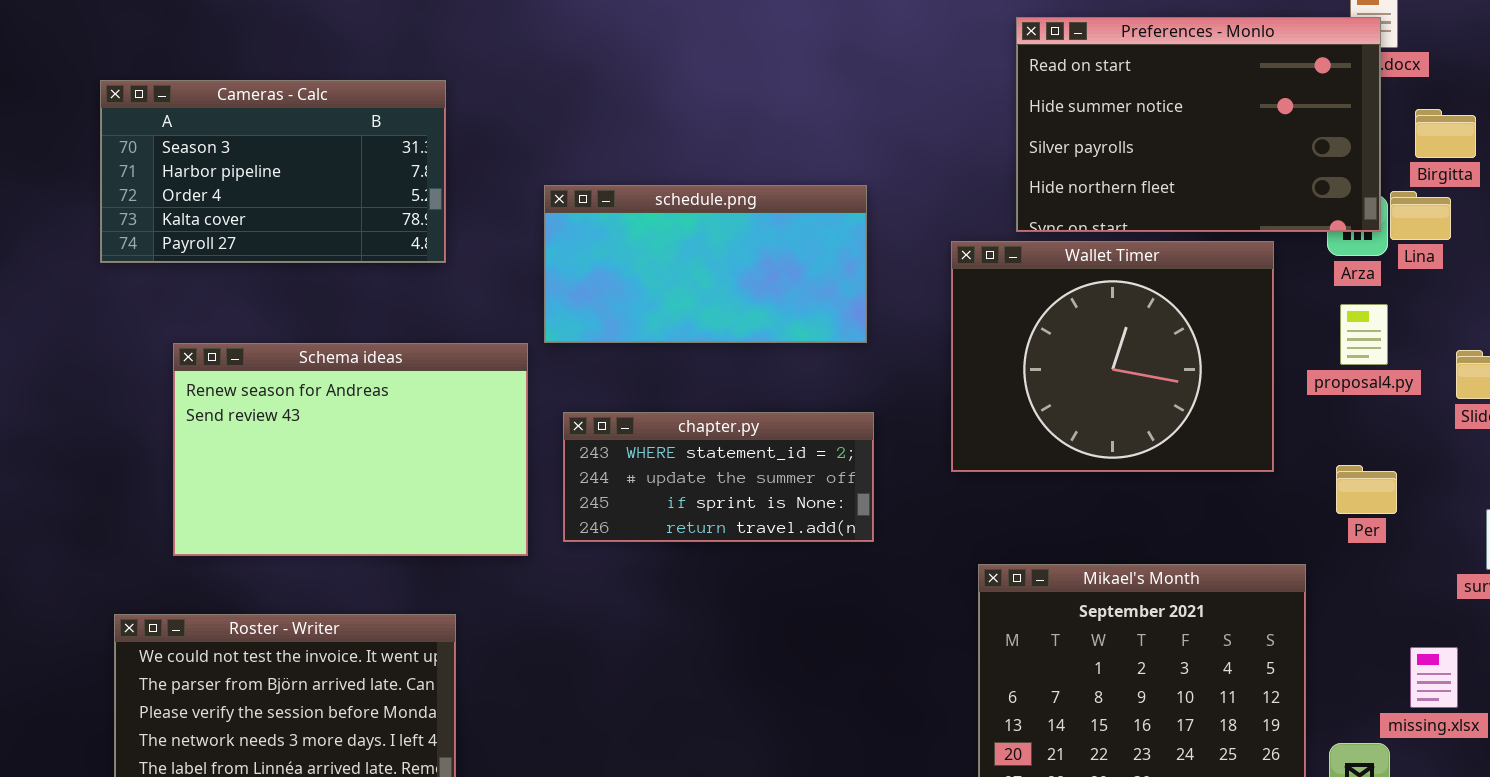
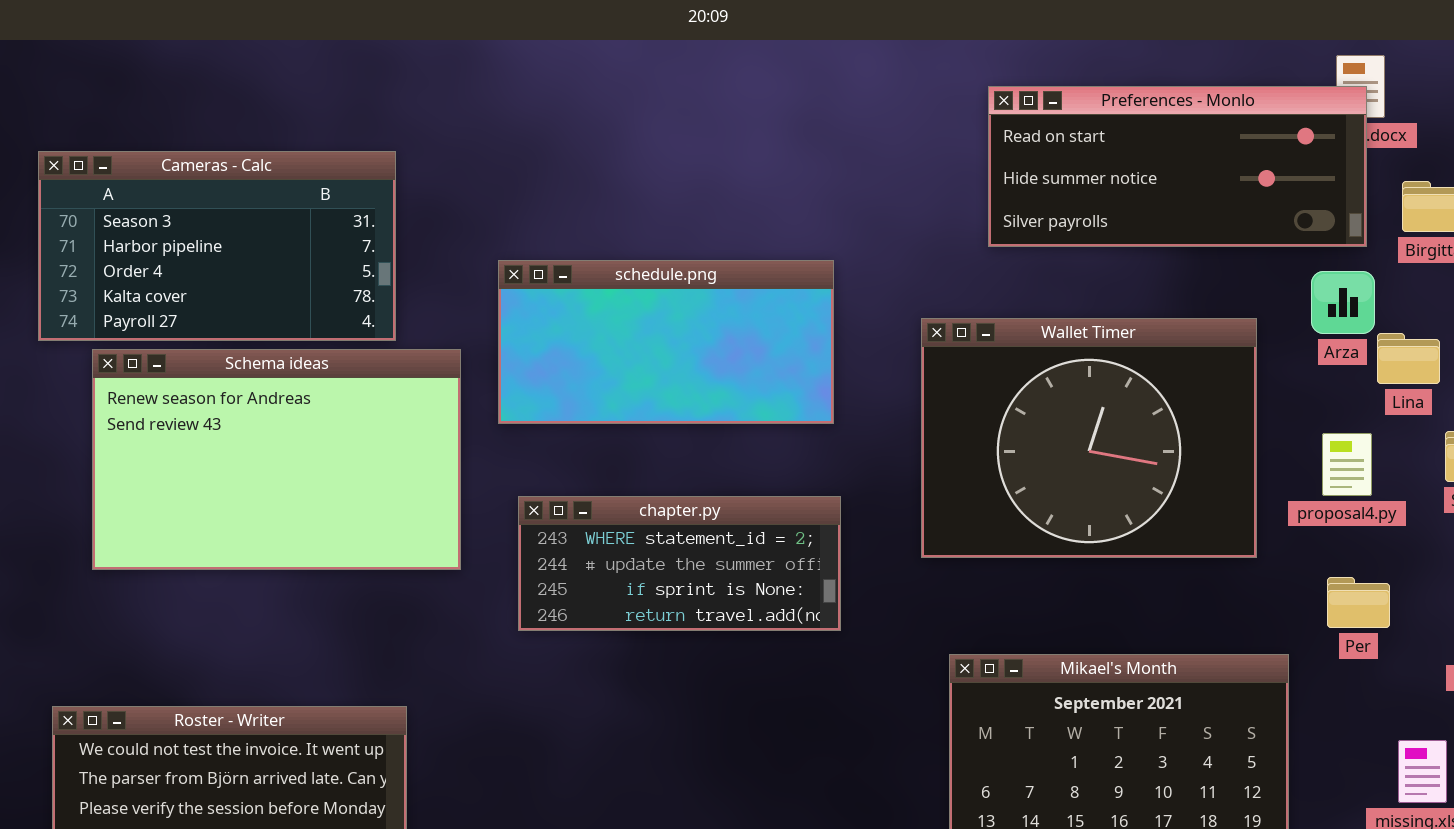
Preferences - Monlo: [1016,17,1381,232] -> [988,86,1367,247], resized
Lina: [1390,191,1451,240] -> [1377,333,1440,384], moved
proposal4.py: [1340,304,1388,365] -> [1322,433,1372,496], moved
Schema ideas: [173,343,528,556] -> [92,349,461,570], moved
Per: [1336,465,1397,514] -> [1327,577,1390,628], moved

